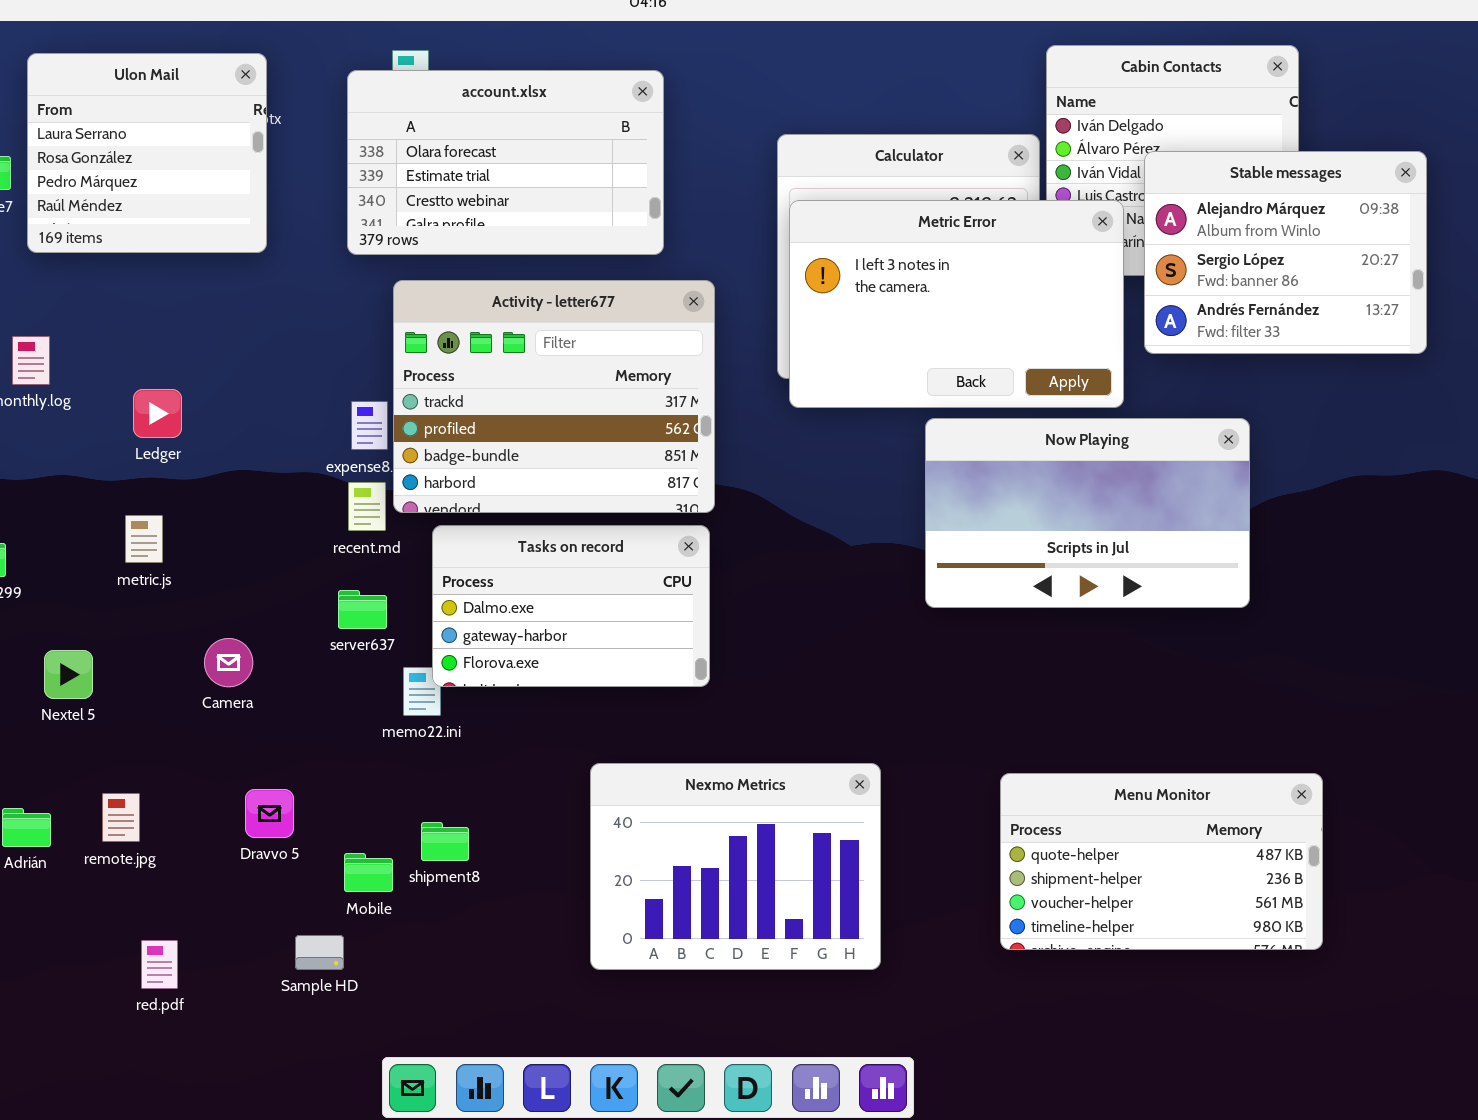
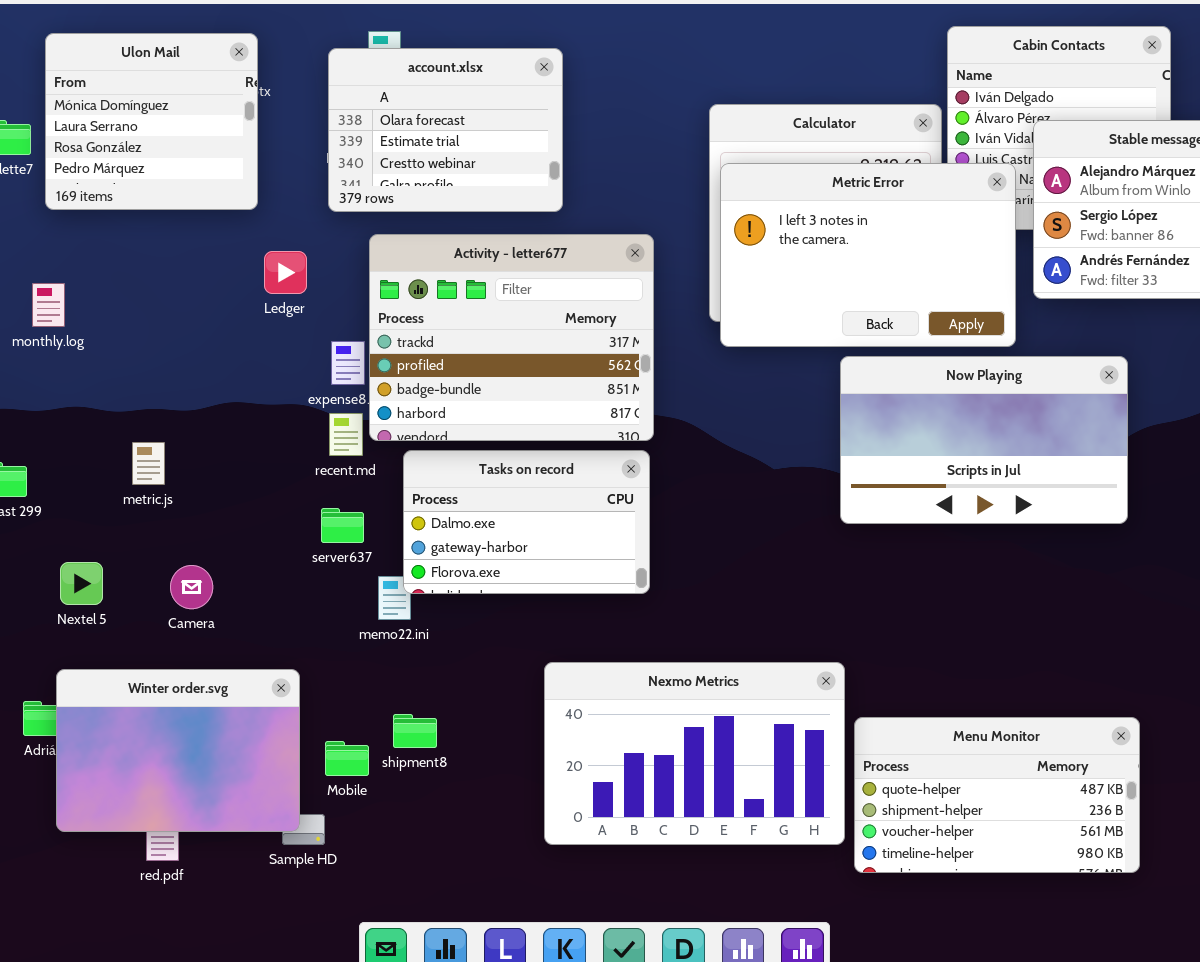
Ulon Mail: [27,53,267,253] -> [45,33,258,210], scrolled up 1 row
account.xlsx: [347,70,664,255] -> [328,48,563,212], resized
Ledger: [133,389,182,438] -> [264,251,307,294], moved
Camera: [204,638,253,687] -> [170,565,213,609], moved
Nexmo Metrics: [590,763,881,970] -> [544,662,845,845], resized
Winter order.svg: none -> [56,669,300,832], opened
Menu Monitor: [1000,773,1323,950] -> [854,717,1140,873], moved

